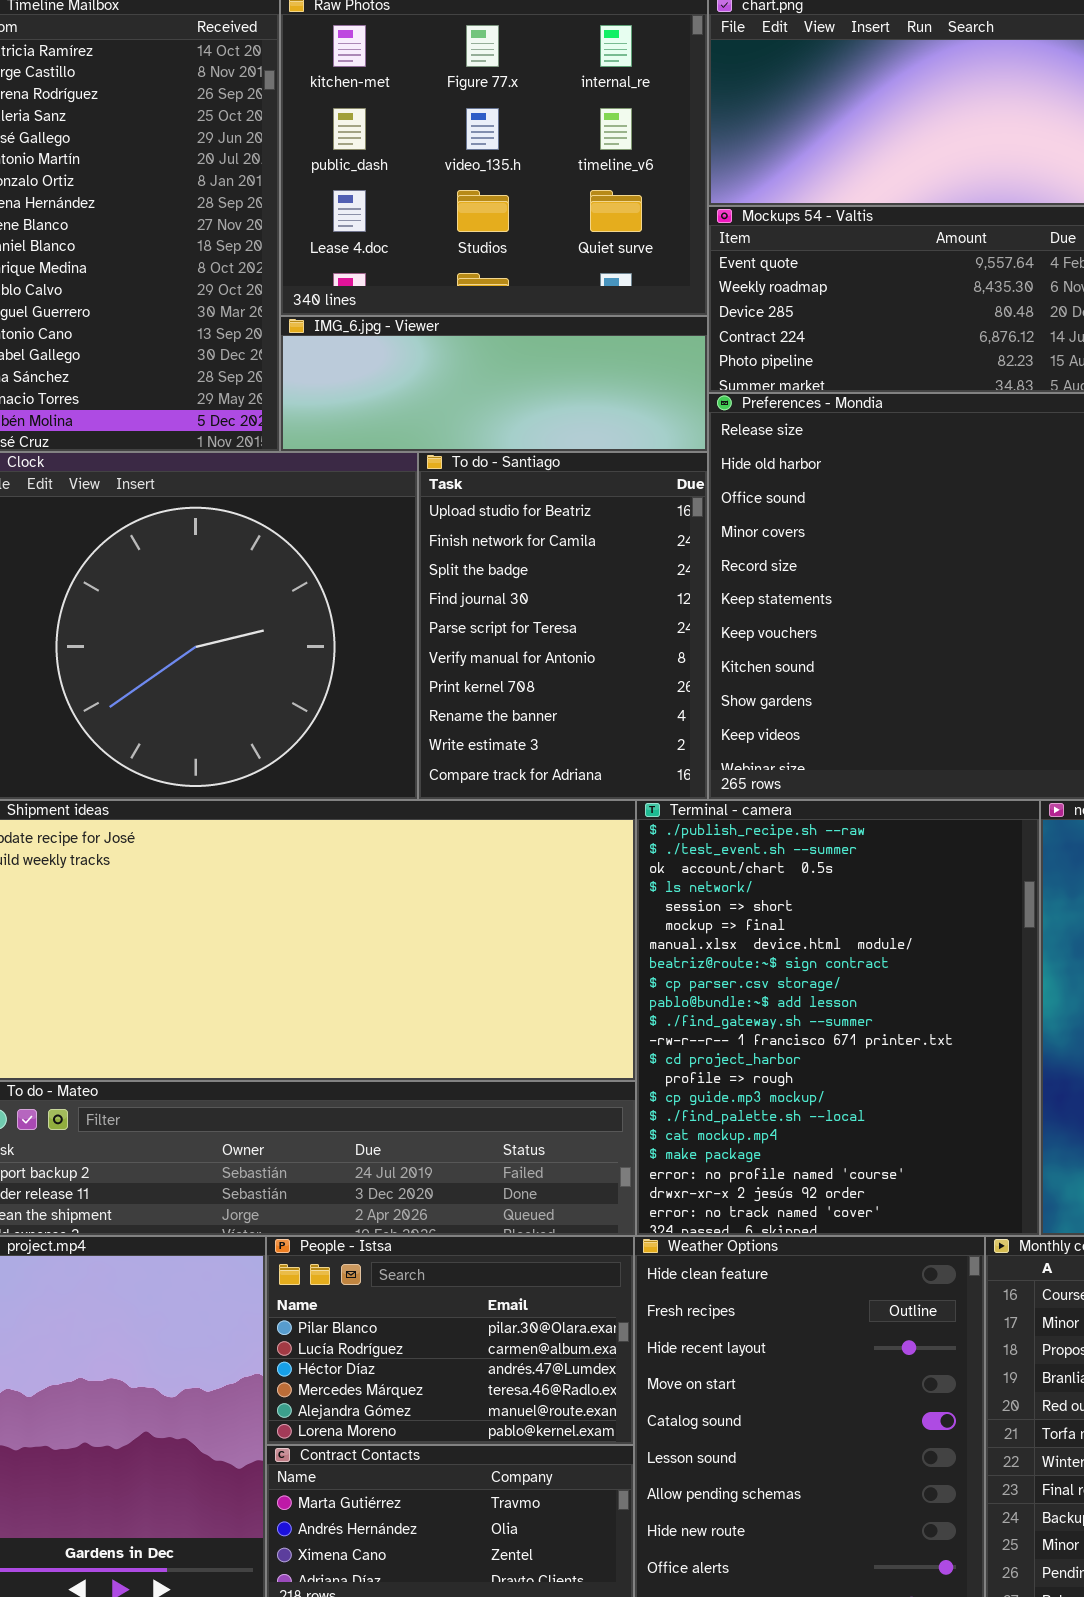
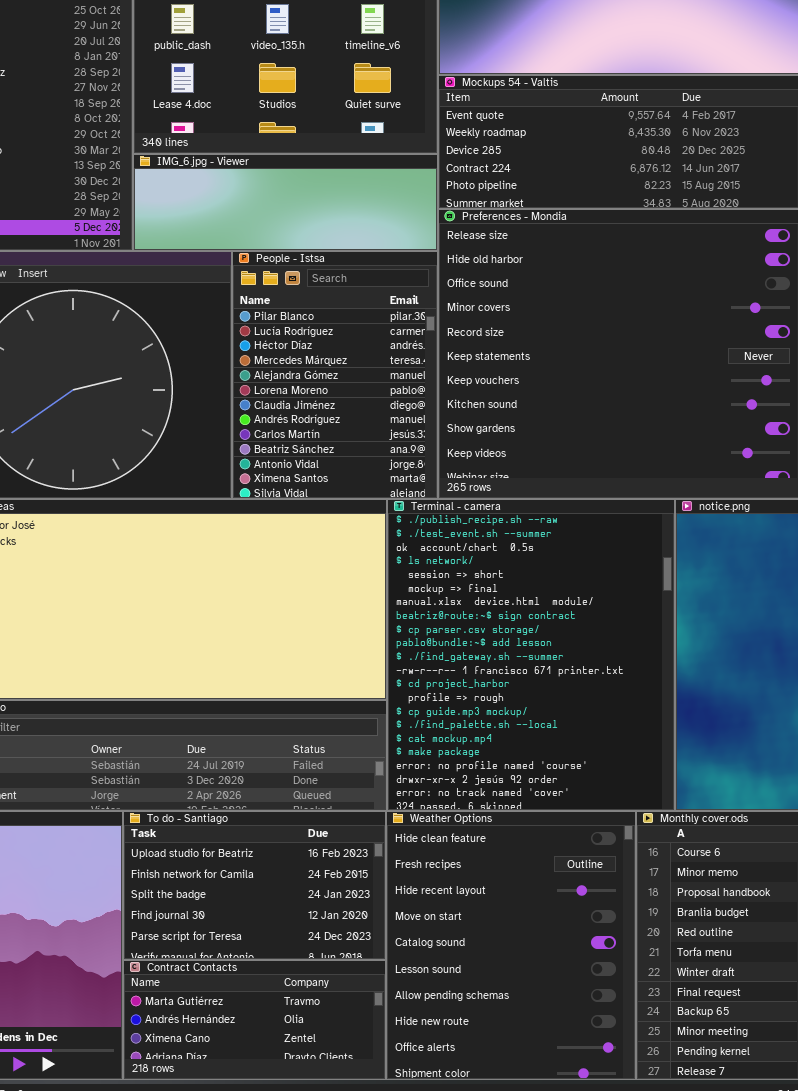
To do - Santiago: [418,452,708,800] -> [123,811,386,960], moved, resized
People - Istsa: [266,1236,634,1445] -> [232,251,438,499], moved, resized

